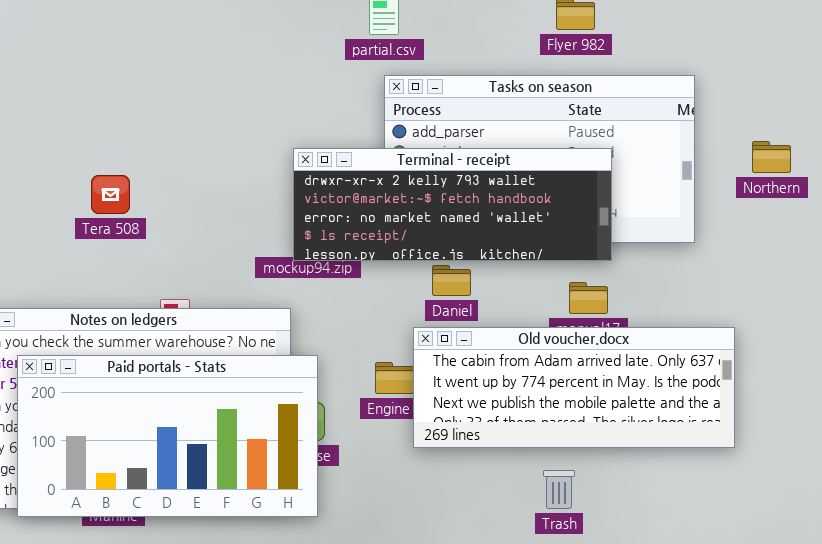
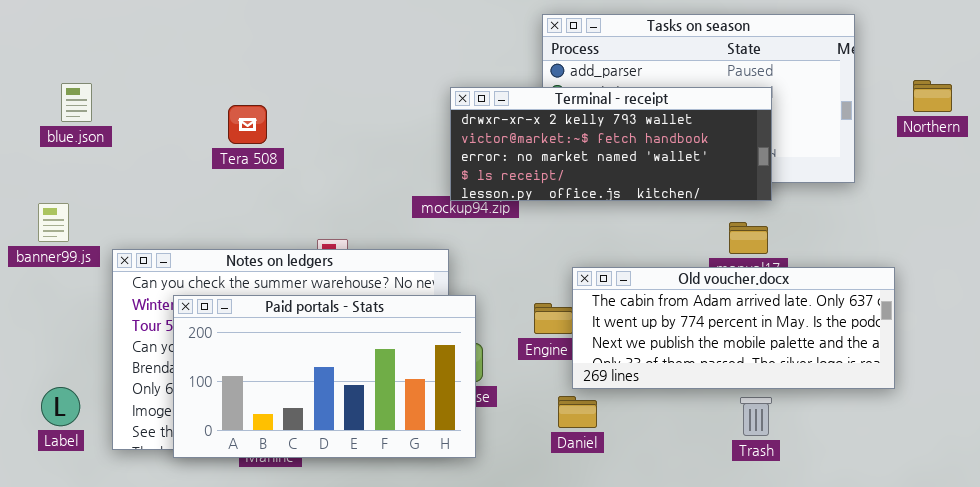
Tera 508: [91,175,130,214] -> [228,105,267,144], moved
Daniel: [432,265,471,296] -> [558,396,597,428], moved
Trash: [543,470,575,509] -> [740,397,772,436], moved

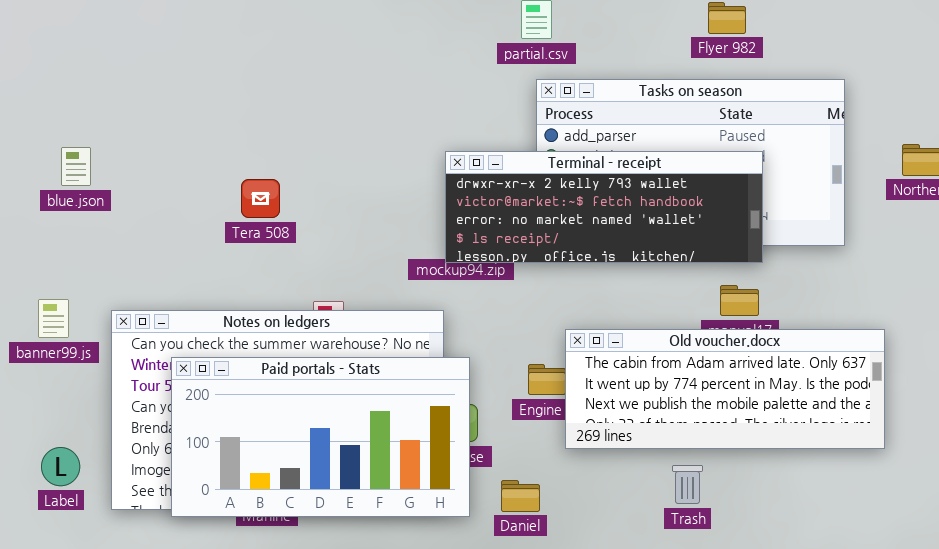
Tera 508: [228,105,267,144] -> [241,179,280,218], moved
banner99.js: [38,203,69,242] -> [38,299,69,338], moved
Daniel: [558,396,597,428] -> [501,480,540,512], moved
Trash: [740,397,772,436] -> [672,465,703,504], moved

